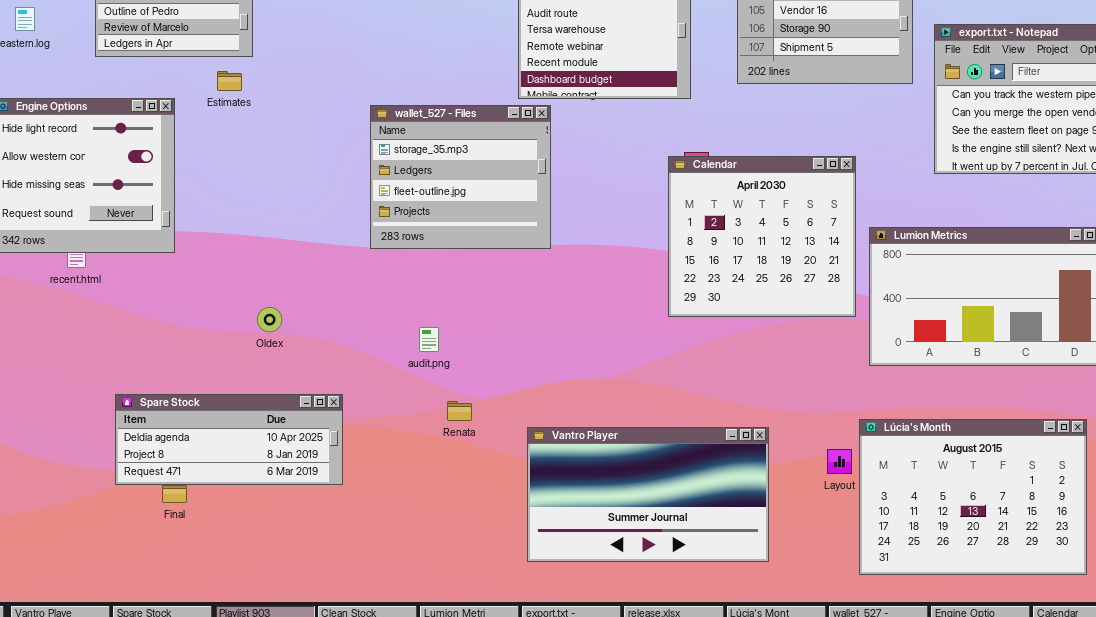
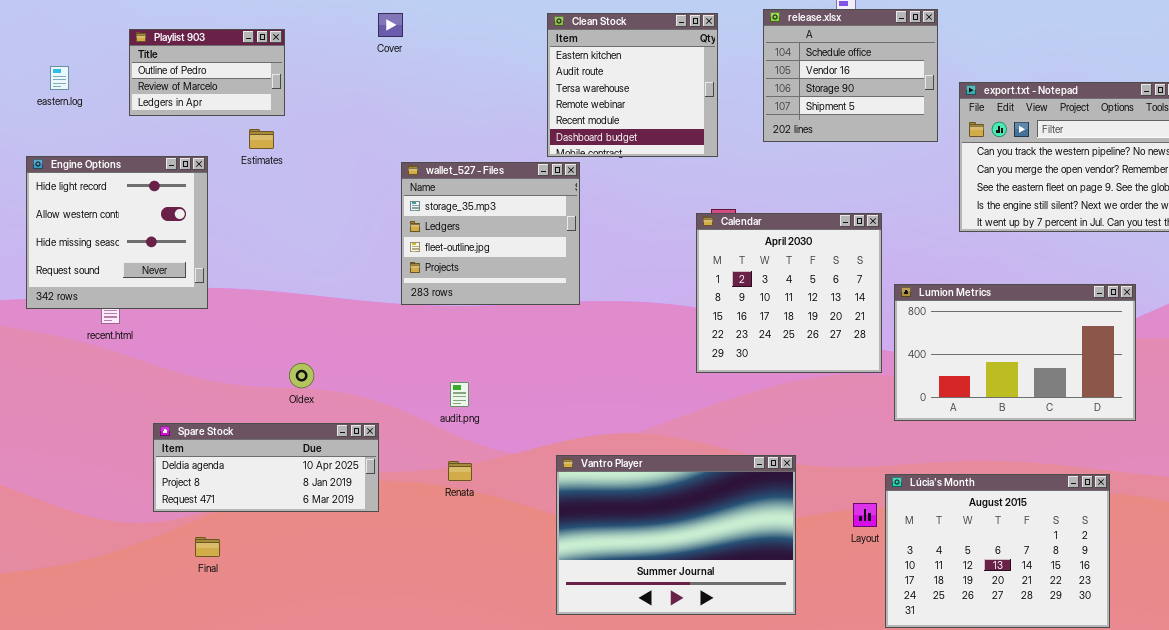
Spare Stock: [115,394,343,485] -> [153,423,379,512], moved
Renata: [447,401,472,421] -> [448,461,472,481], moved
Vantro Player: [527,427,769,562] -> [556,455,796,615], resized

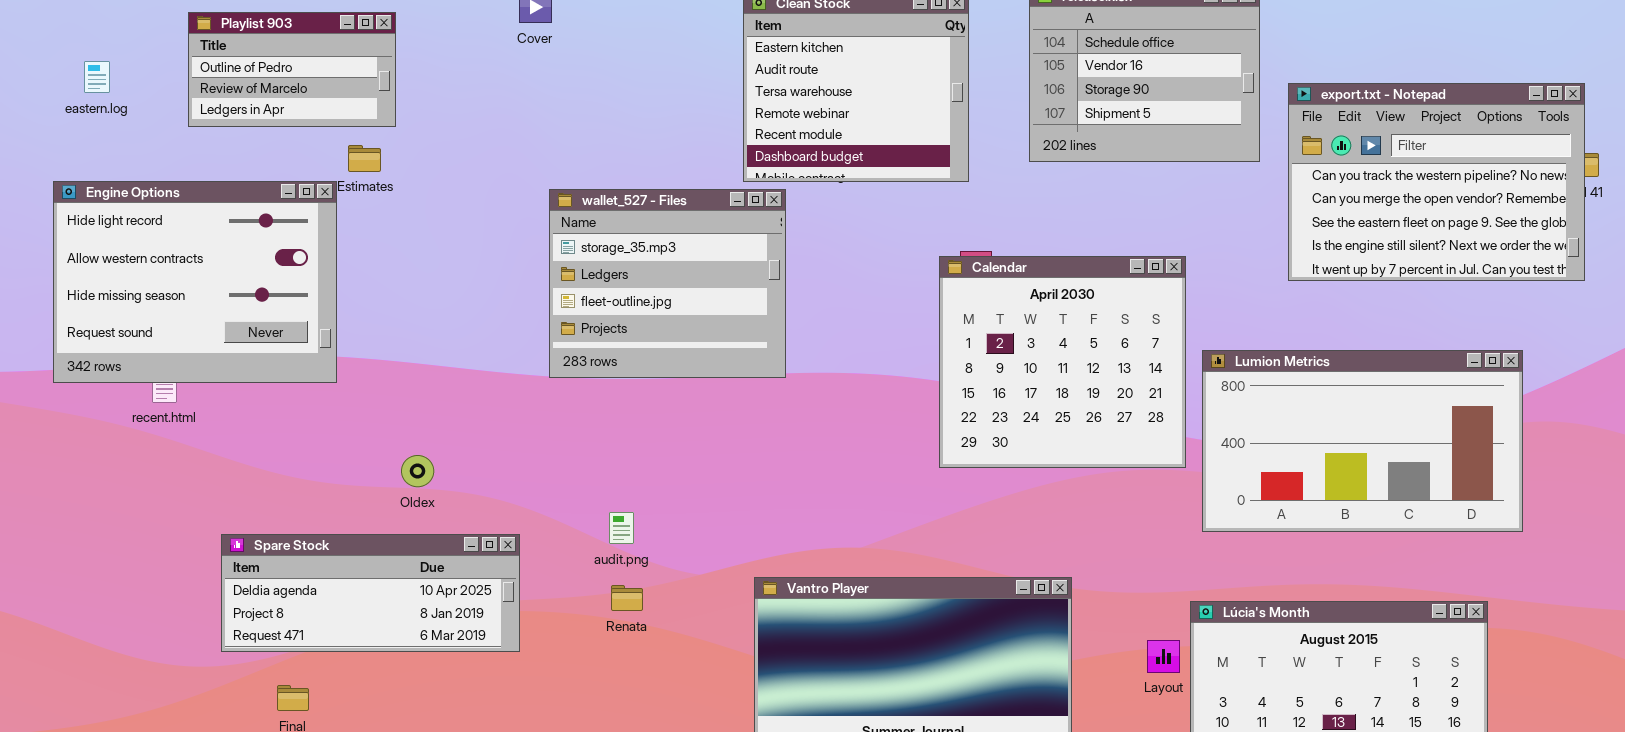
Engine Options: [26,156,208,309] -> [53,181,337,383], resized
audit.png: [450,382,469,407] -> [609,512,634,544], moved

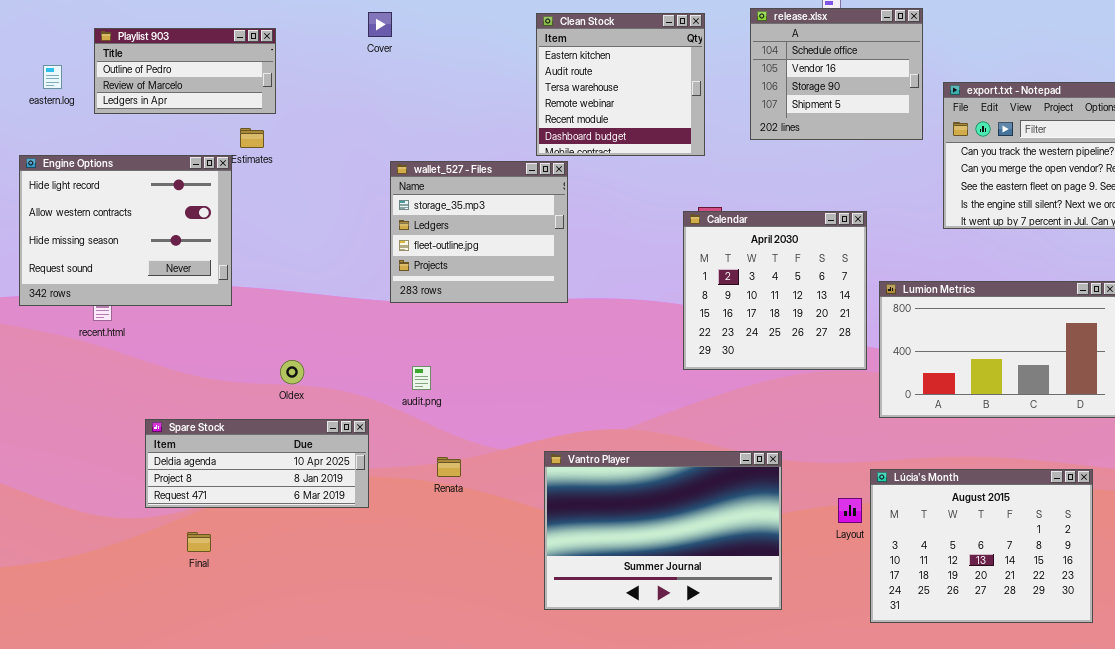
Playlist 903: [188,12,396,127] -> [94,28,276,114], resized
audit.png: [609,512,634,544] -> [412,366,431,390], moved

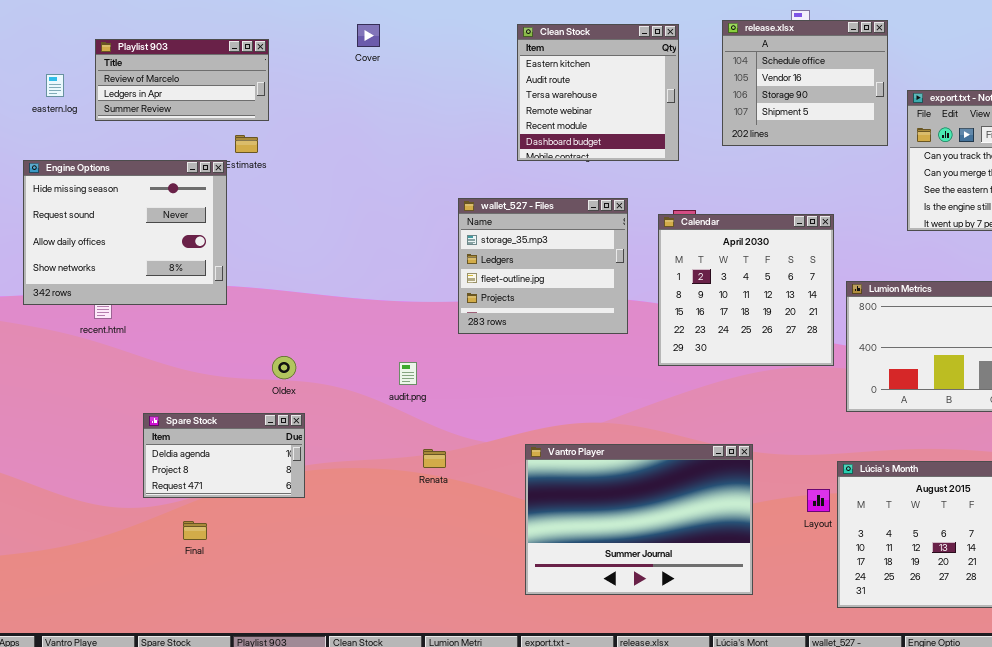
Playlist 903: [94,28,276,114] -> [95,39,269,121], scrolled down 1 row
Engine Options: [19,155,232,306] -> [23,160,227,305], scrolled down 2 rows
wallet_527 - Files: [390,161,568,303] -> [458,198,628,334], moved
Spare Stock: [145,419,369,508] -> [143,413,305,498], resized

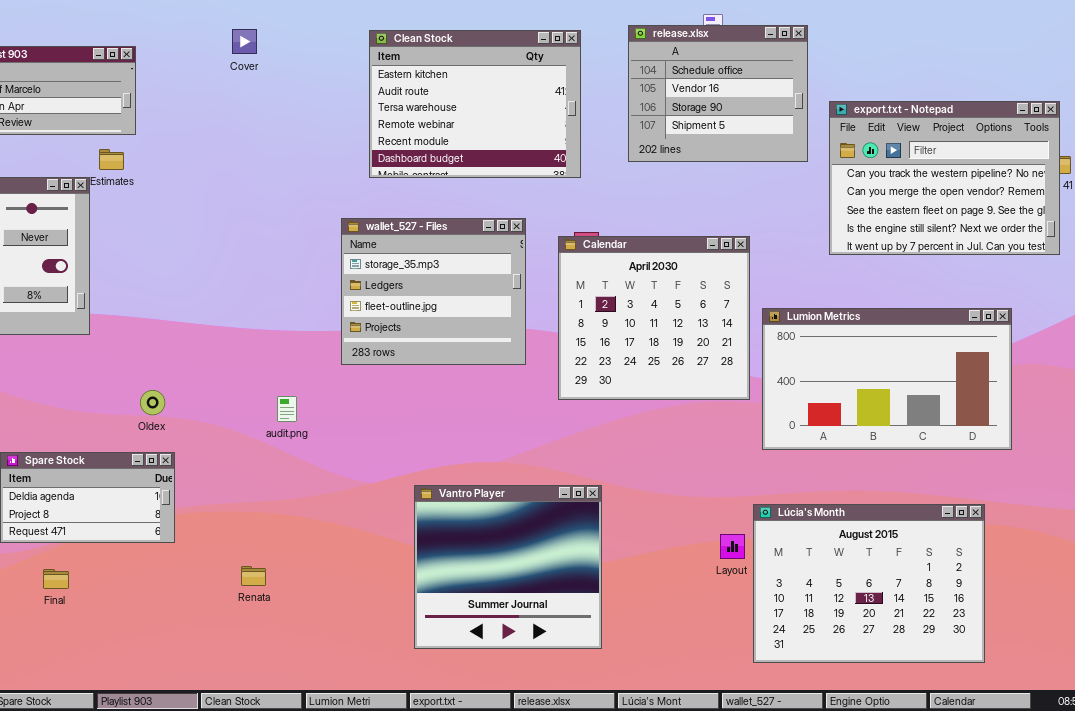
Clean Stock: [517,24,679,161] -> [369,30,581,178], resized
Vantro Player: [525,444,753,595] -> [414,485,602,649], resized
Renata: [423,449,446,468] -> [241,566,266,586], moved

